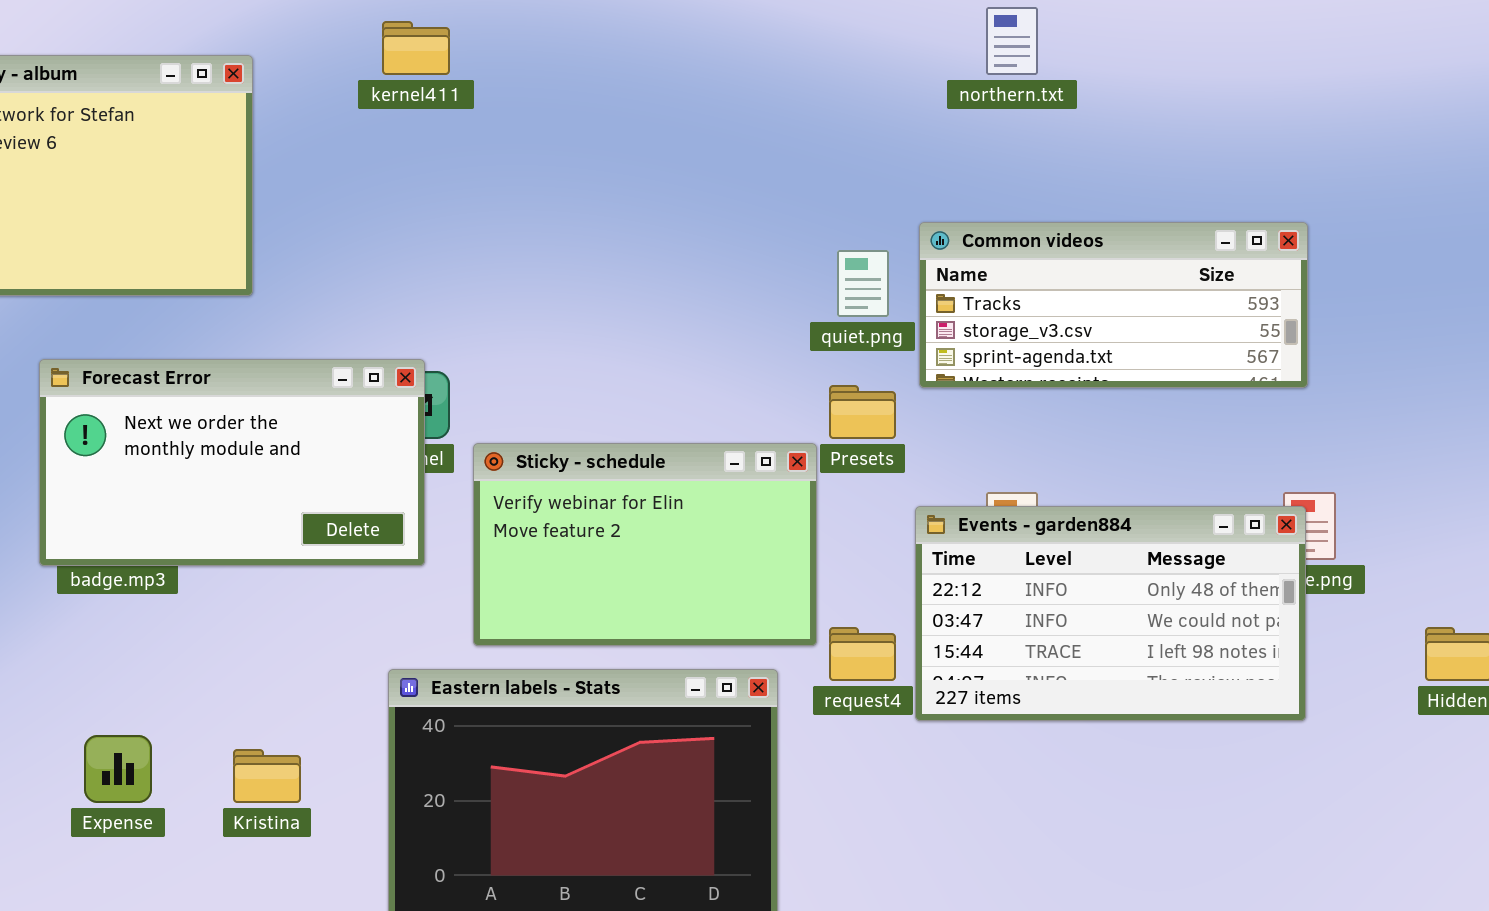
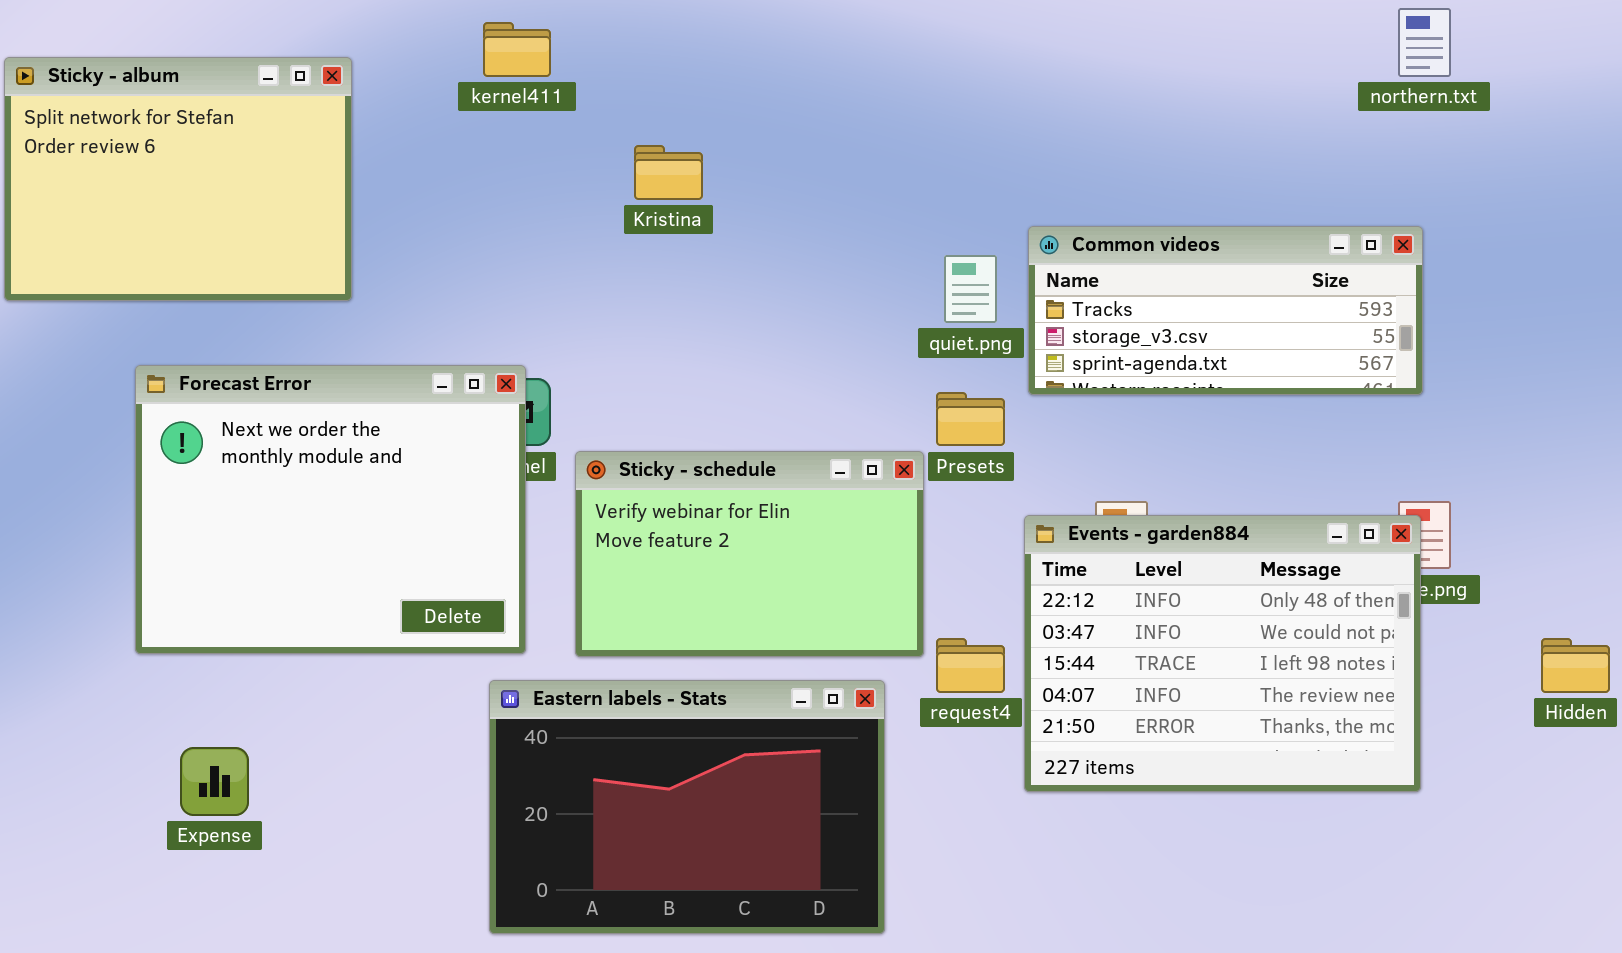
northern.txt: [986,7,1038,75] -> [1398,8,1451,77], moved
Forecast Error: [39,359,425,566] -> [135,365,526,654], resized
Events - garden884: [915,506,1306,721] -> [1024,515,1421,792], resized
Kristina: [233,749,301,803] -> [634,145,703,200], moved

